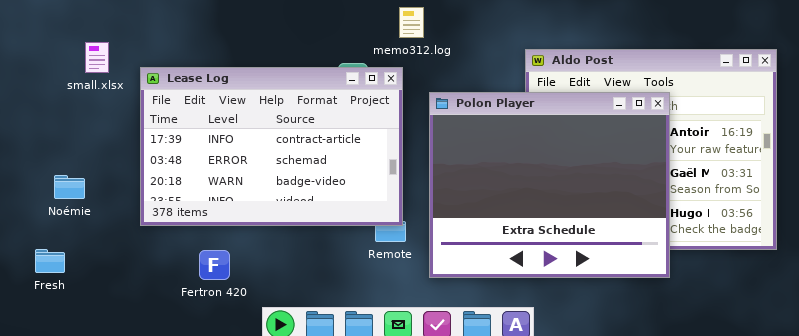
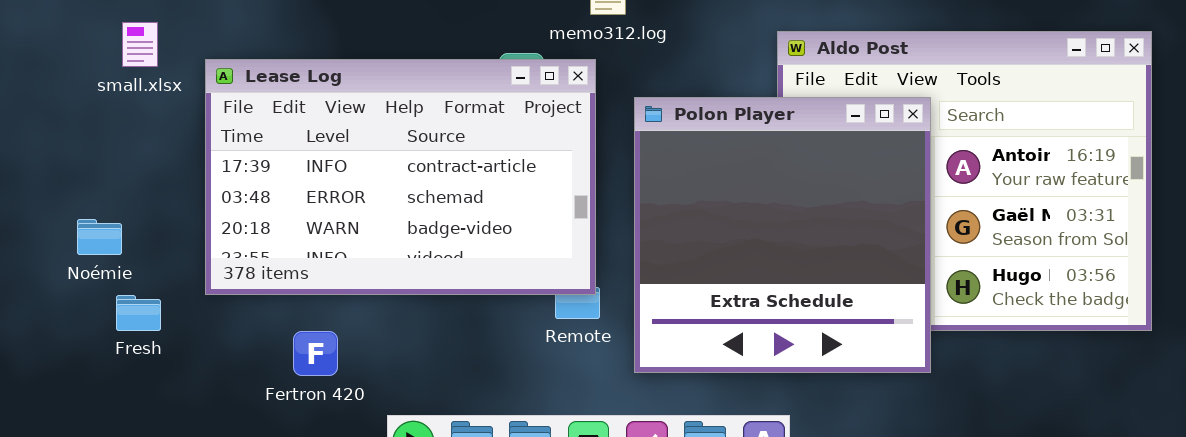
Polon Player: [429,92,670,278] -> [634,97,931,373], resized
Fresh: [35,249,65,273] -> [116,295,161,331], moved

